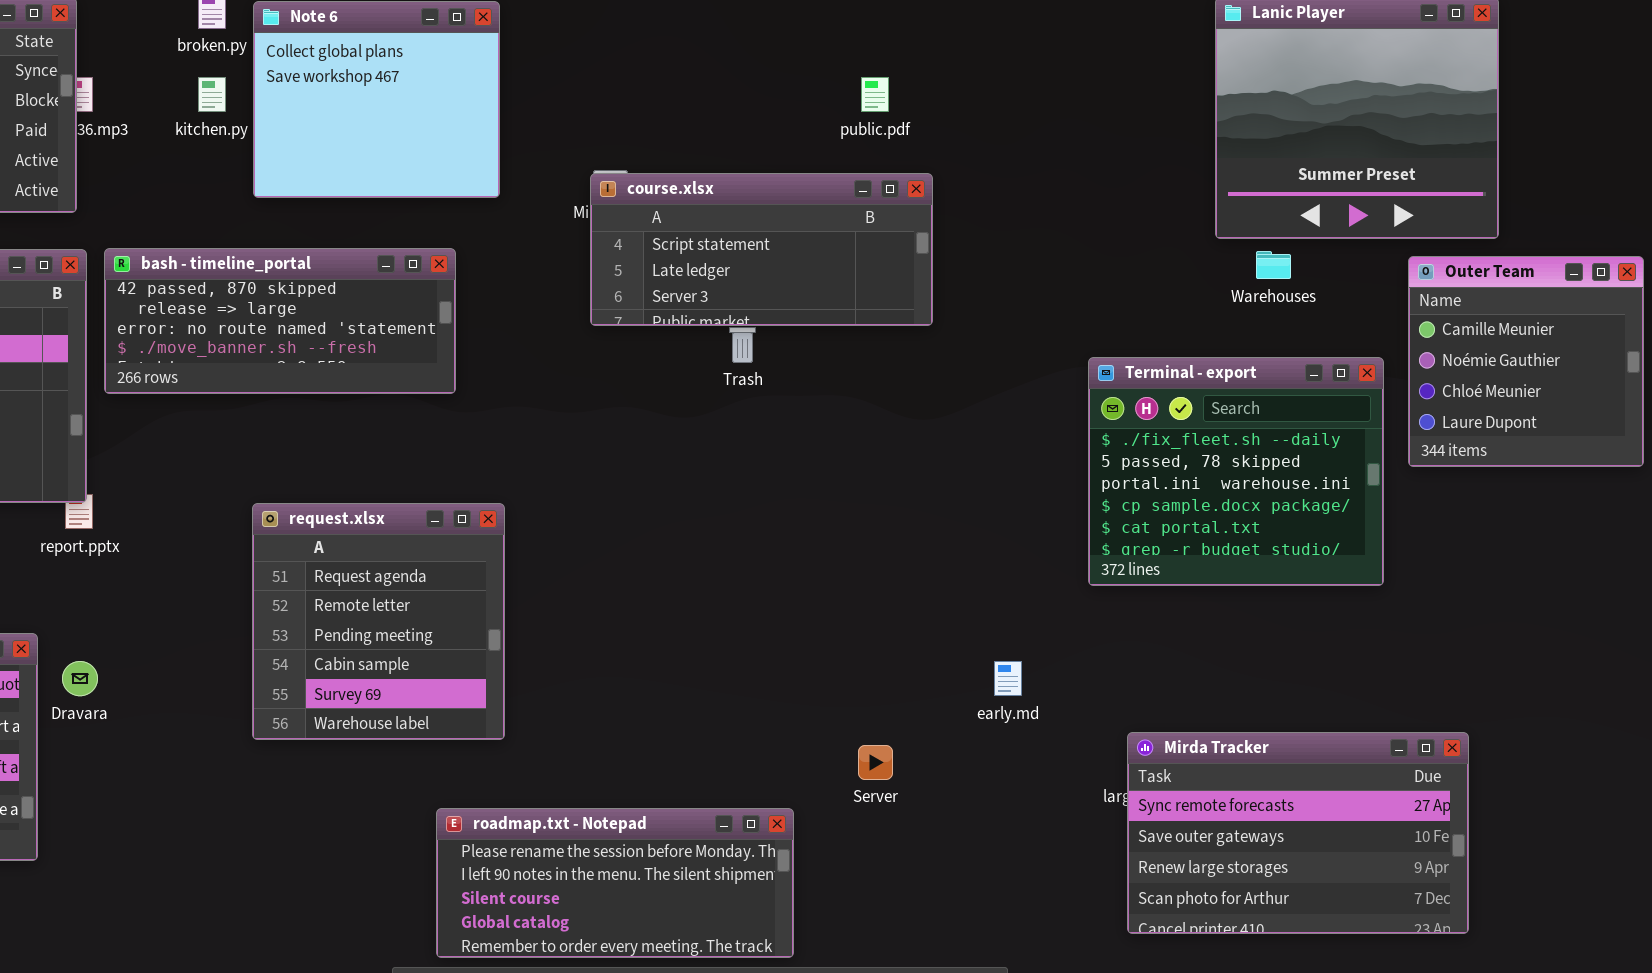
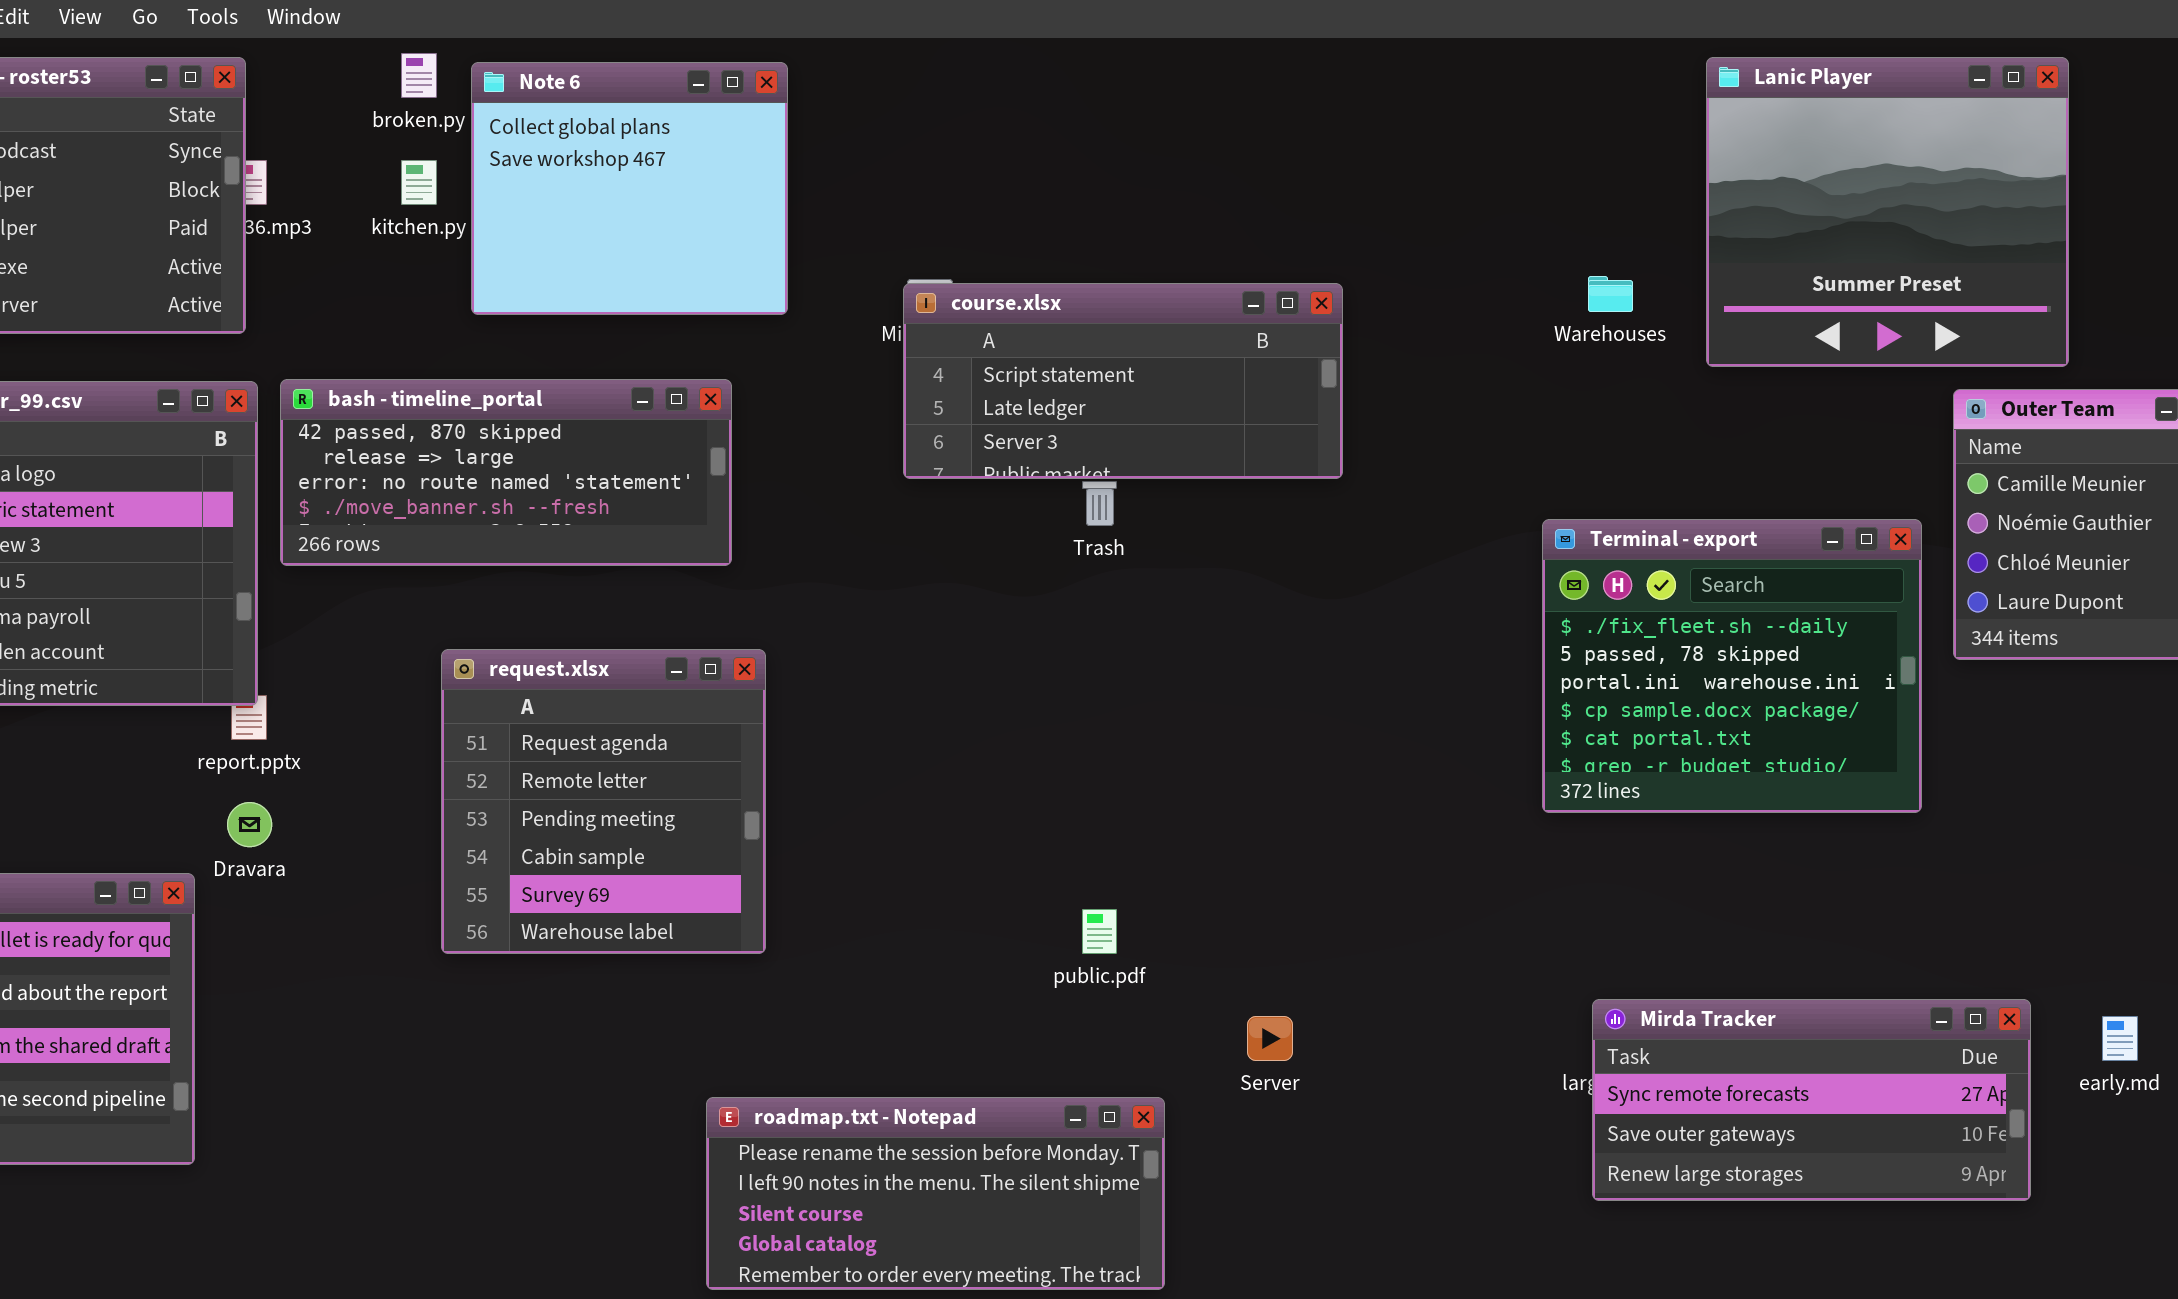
public.pdf: [861,77,889,112] -> [1082,909,1117,954], moved
Warehouses: [1256,251,1291,279] -> [1588,276,1633,312], moved
request.xlsx: [252,503,505,740] -> [441,649,766,954], moved
Dravara: [62,661,98,696] -> [227,802,272,847], moved
early.md: [994,661,1022,696] -> [2102,1016,2138,1061], moved
Mirda Tracker: [1127,732,1469,934] -> [1592,999,2031,1201], resized

